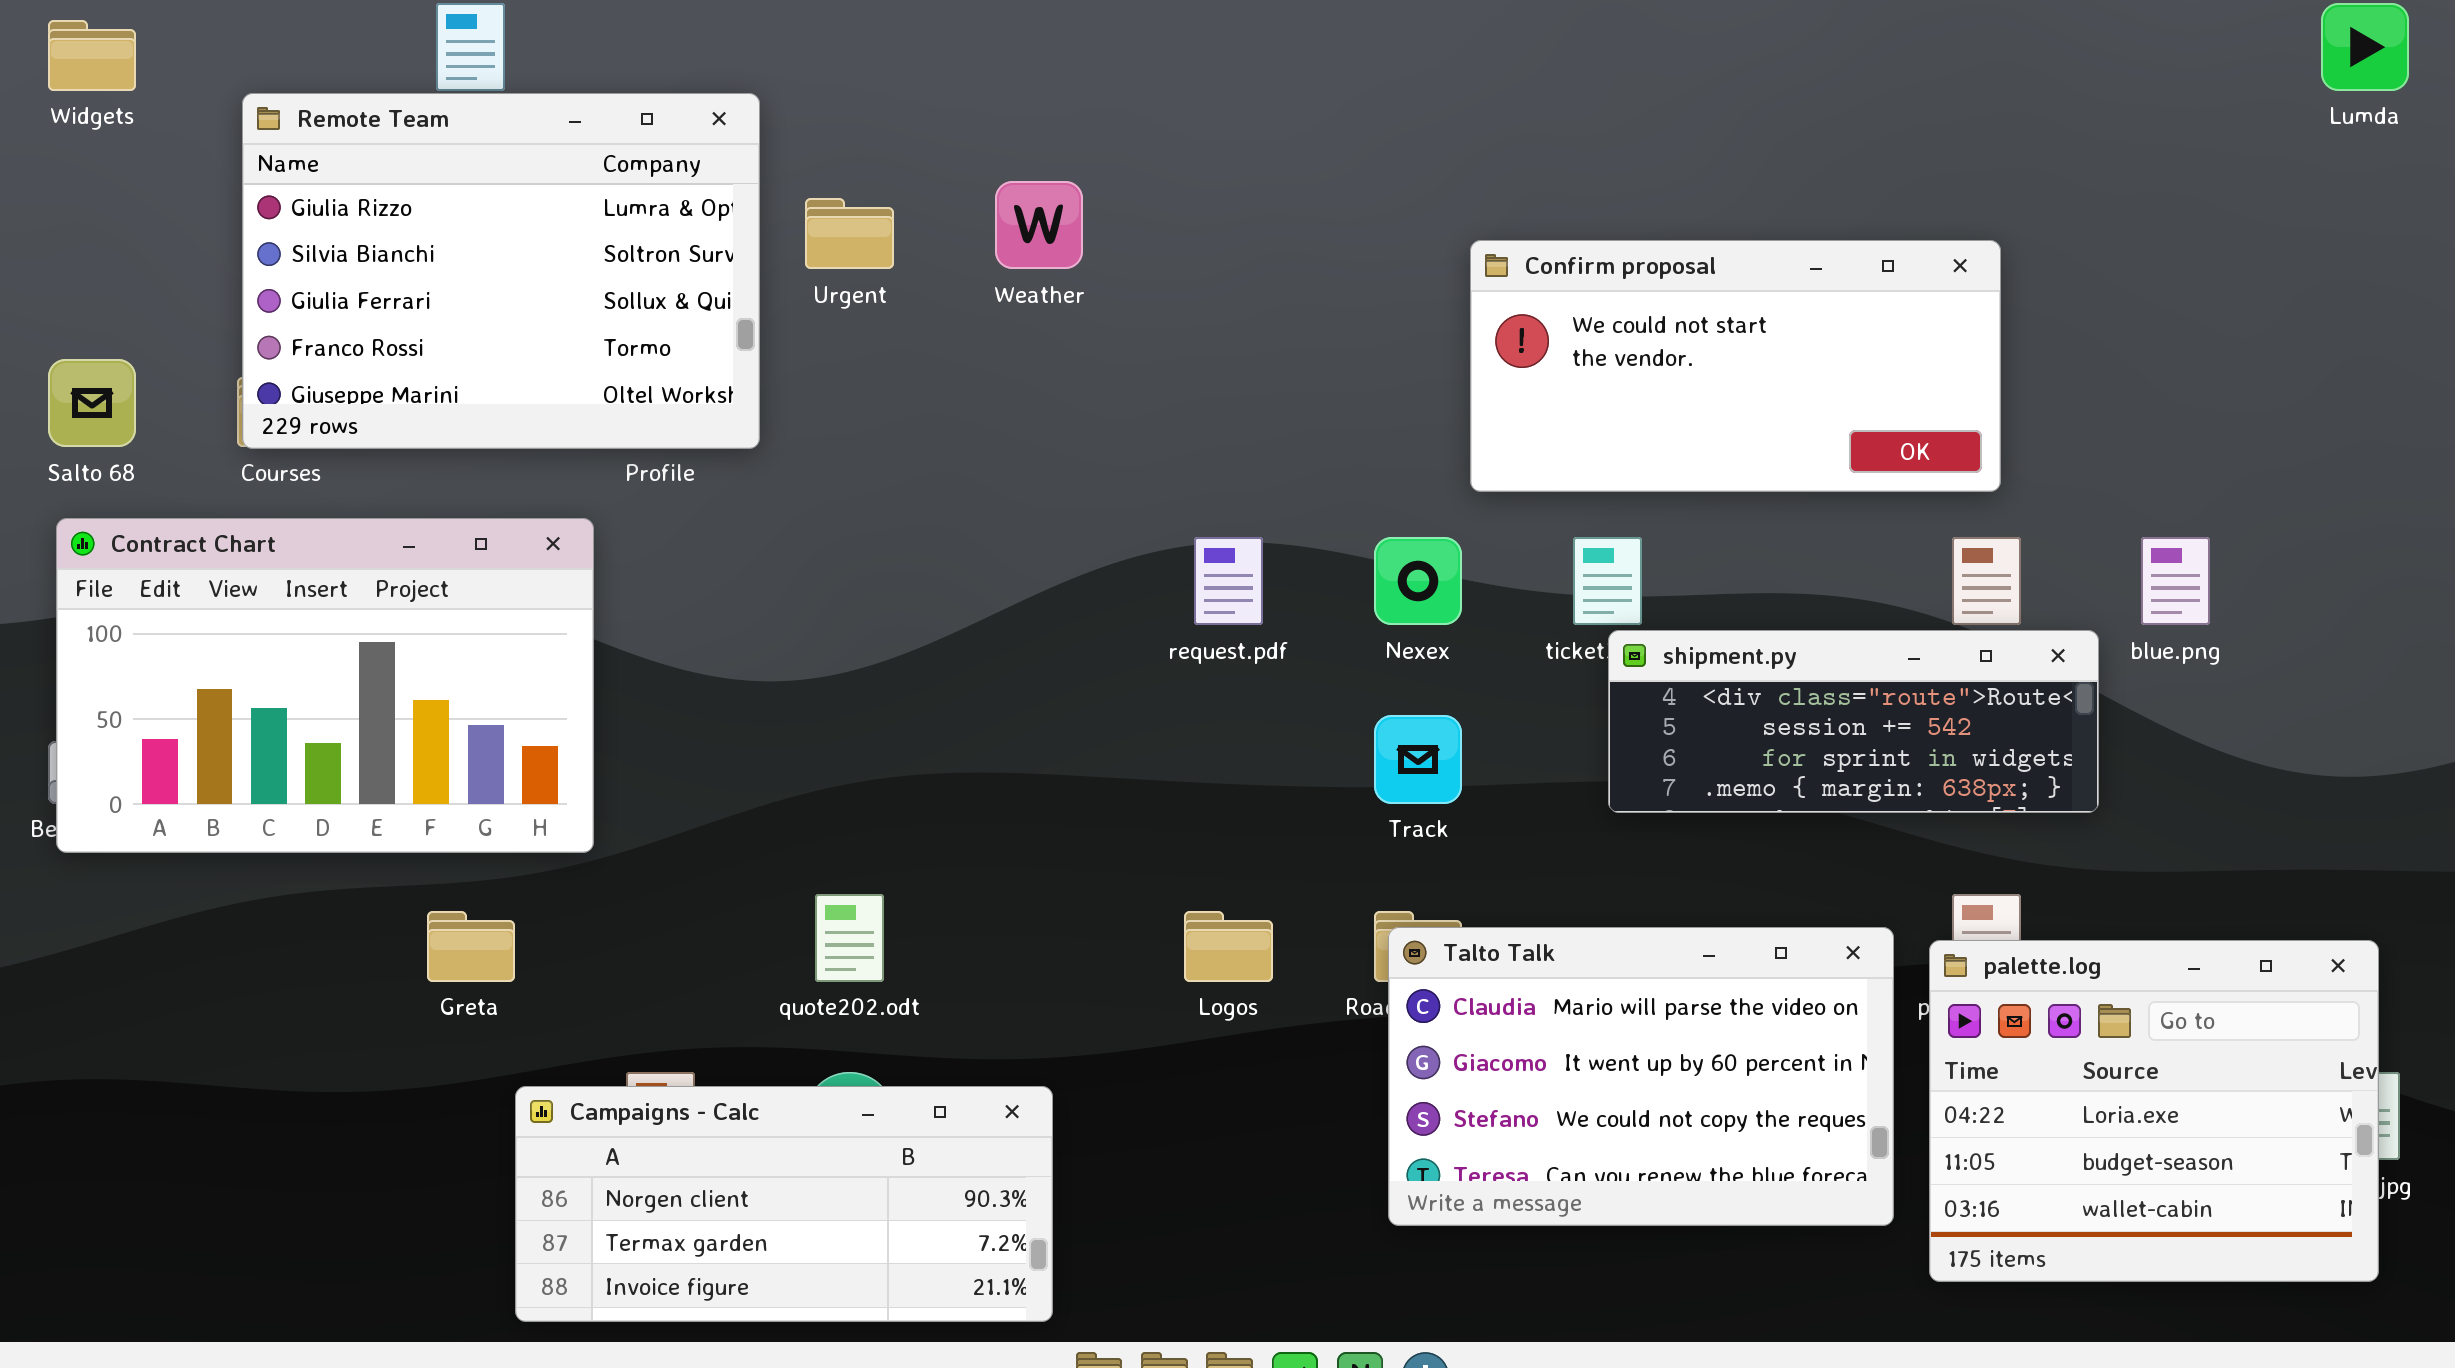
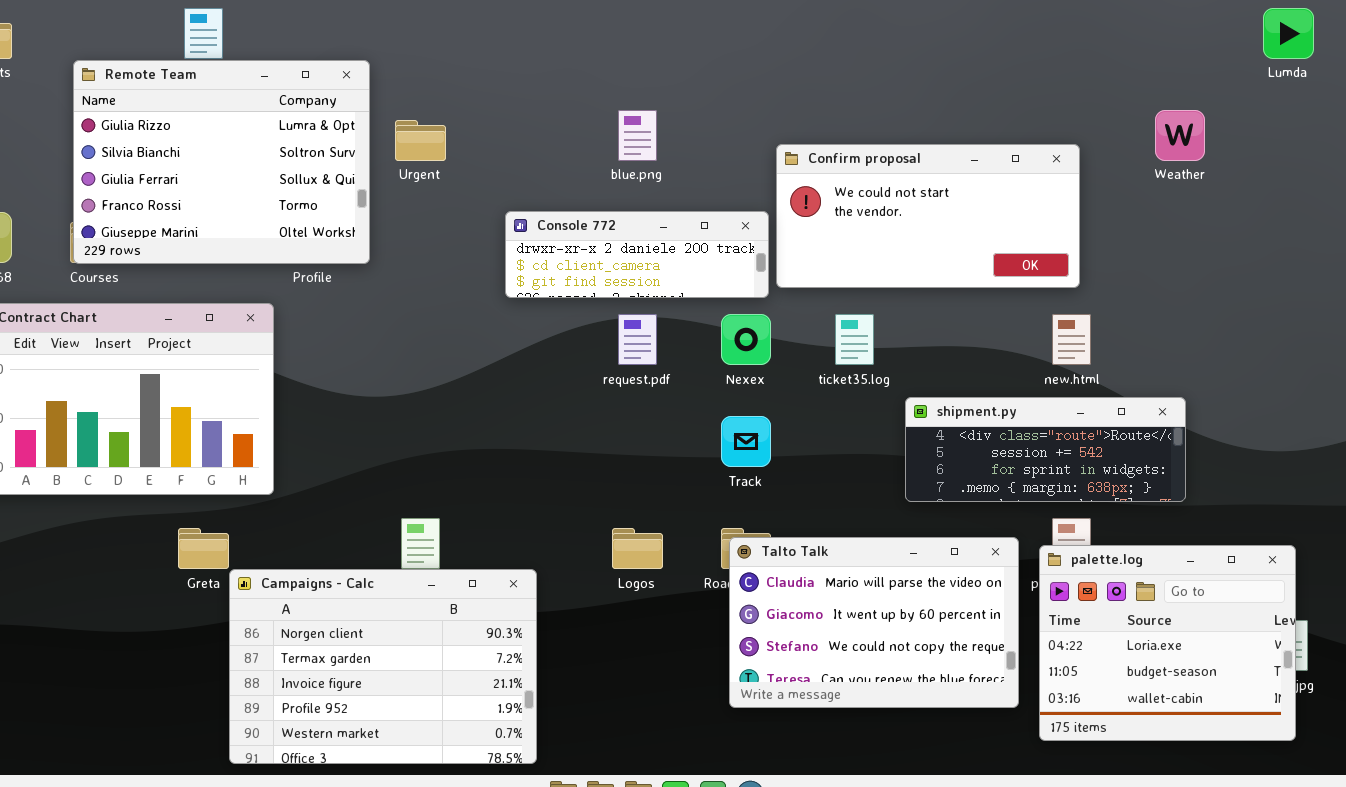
Weather: [995,181,1083,269] -> [1155,110,1205,161], moved
Console 772: none -> [505,211,769,298], opened
blue.png: [2141,537,2210,625] -> [618,110,657,161], moved
shipment.py: [1608,630,2099,813] -> [905,397,1186,502], moved
Campaigns - Calc: [515,1086,1053,1322] -> [229,569,537,764], resized

